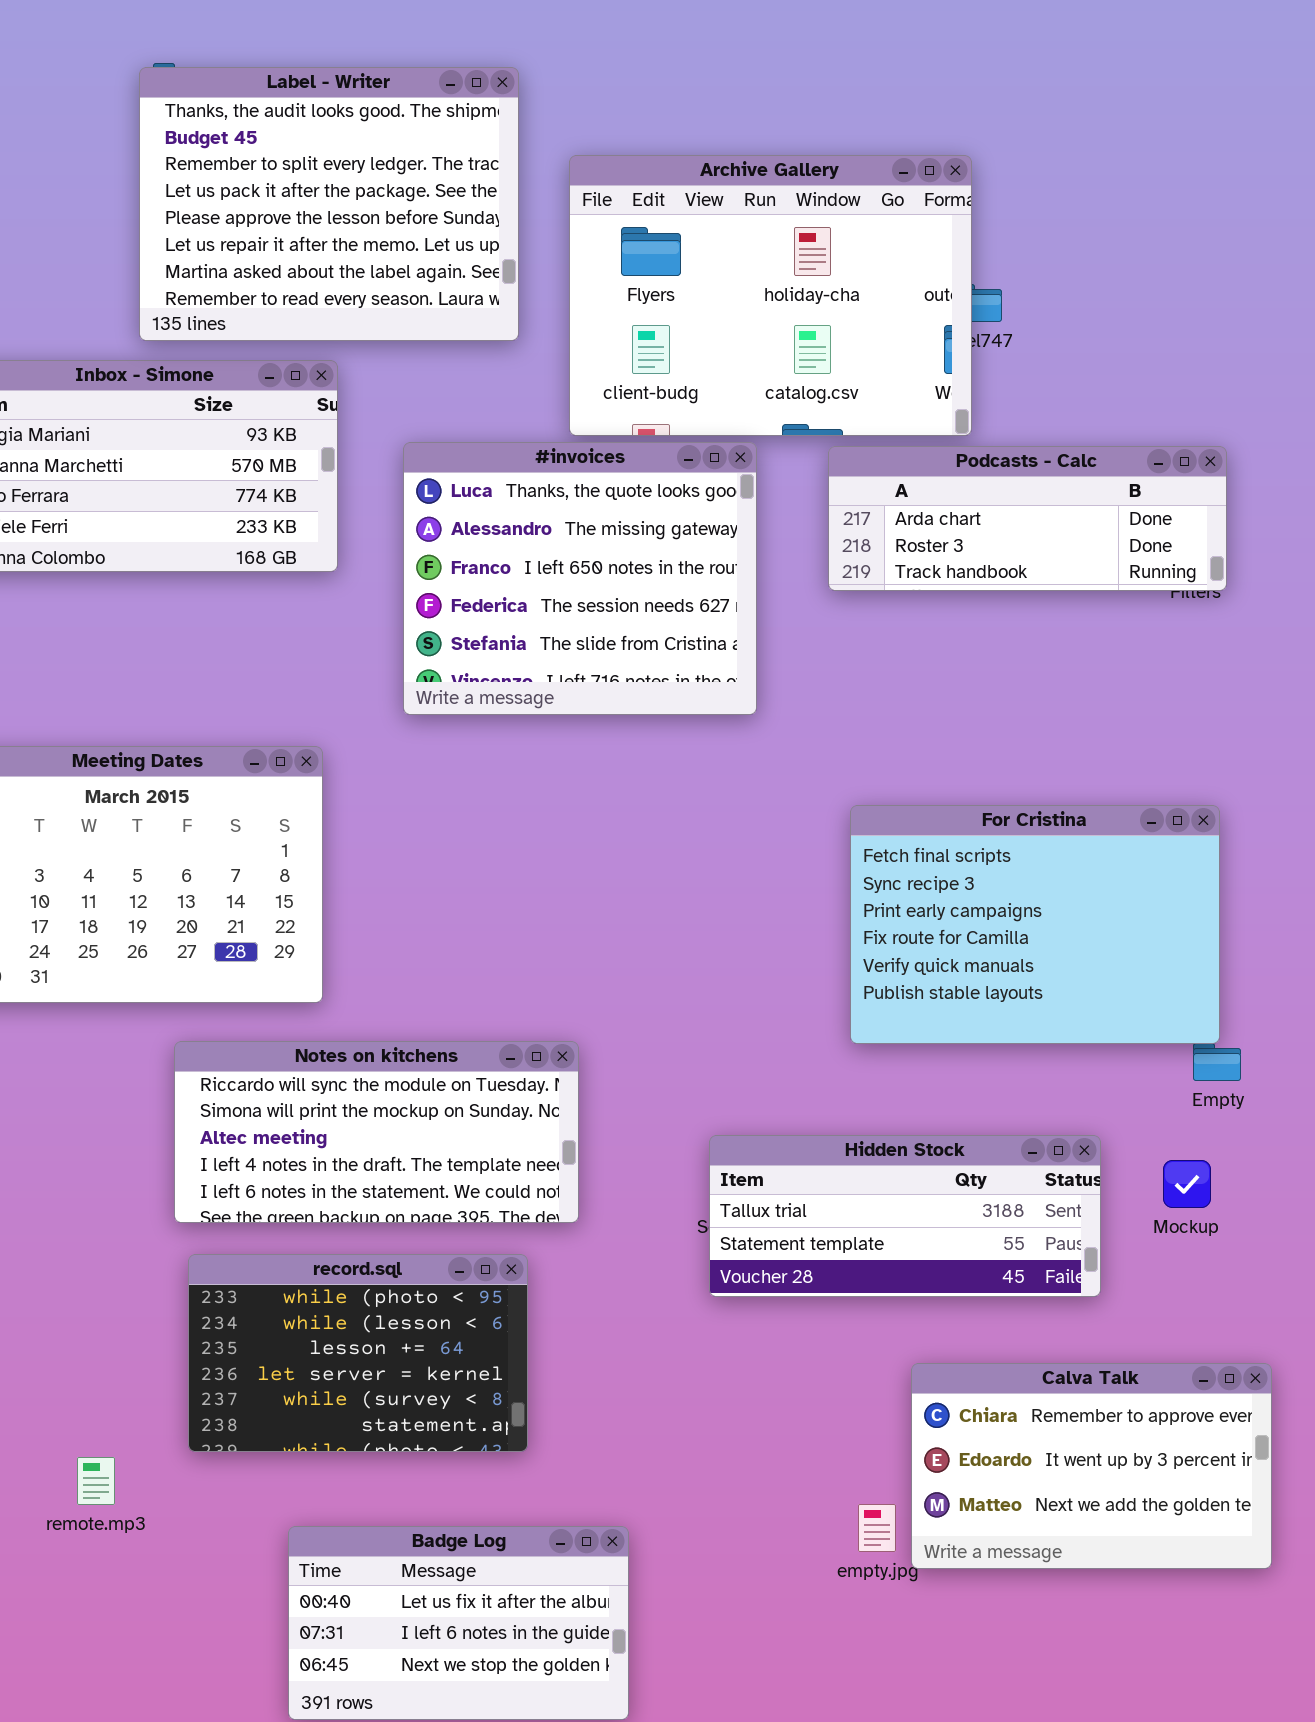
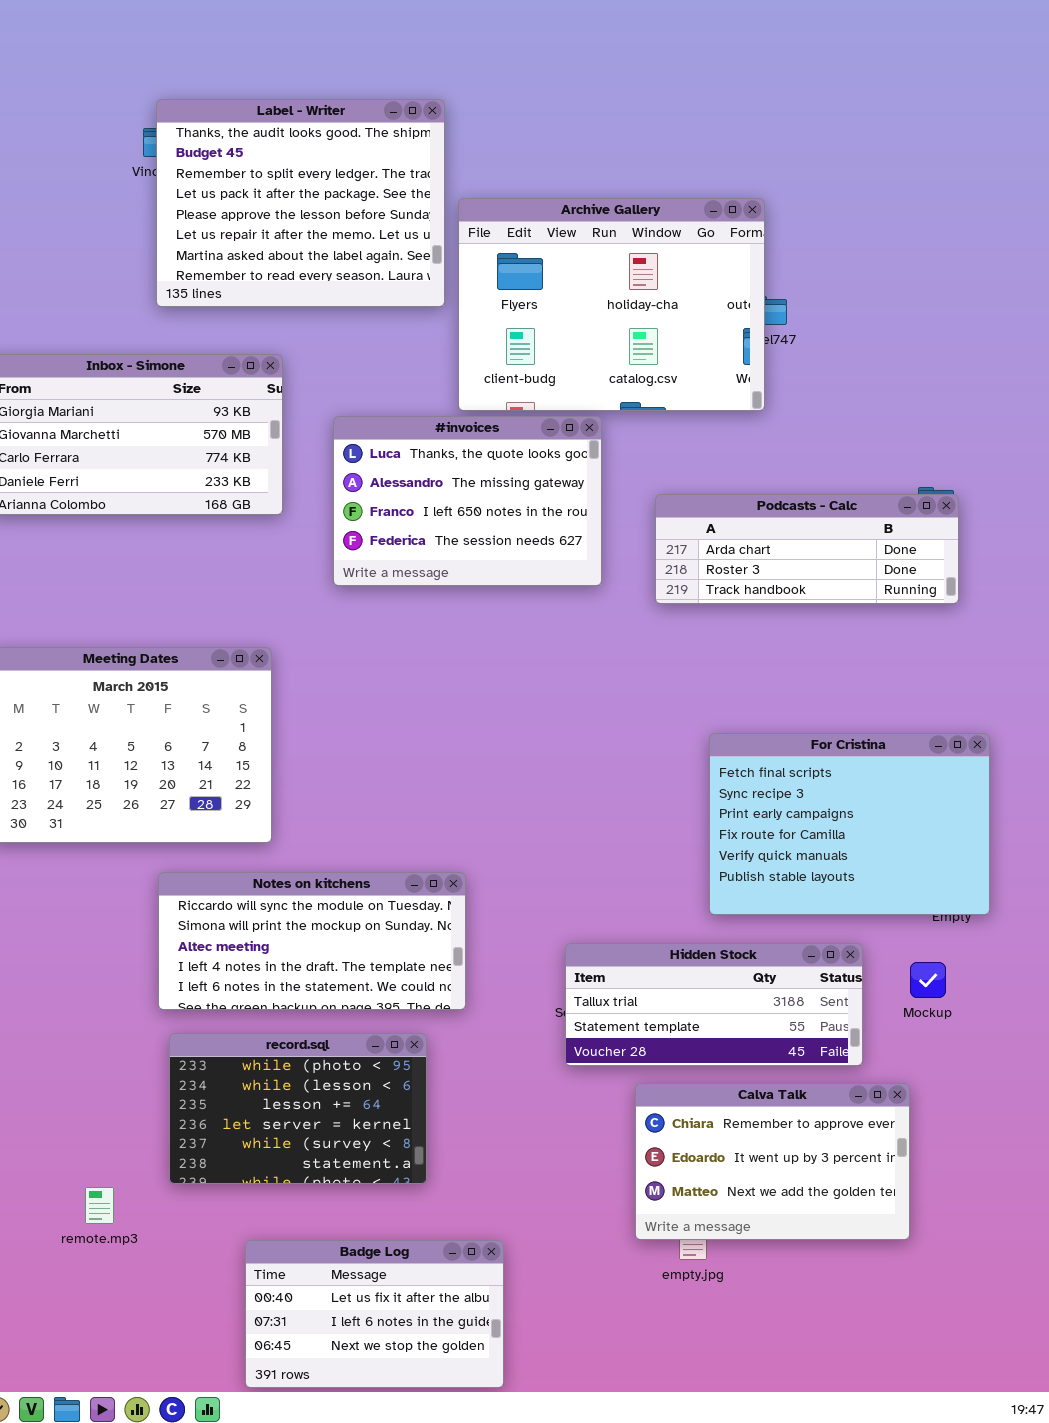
Label - Writer: [139,67,519,341] -> [156,99,445,307], moved
#invoices: [403,442,757,715] -> [333,416,602,586], resized
Podcasts - Calc: [828,446,1227,591] -> [655,494,959,604], moved
For Cristina: [850,805,1220,1044] -> [709,733,990,915], moved
Calva Talk: [911,1363,1272,1569] -> [635,1083,910,1240], moved

